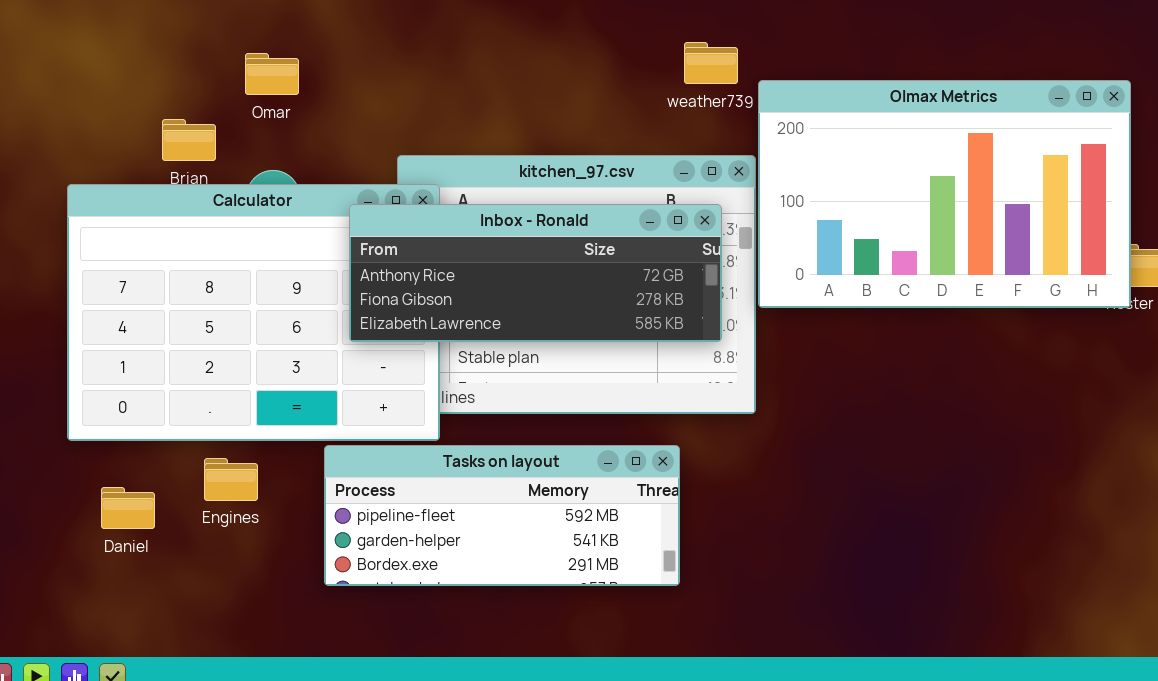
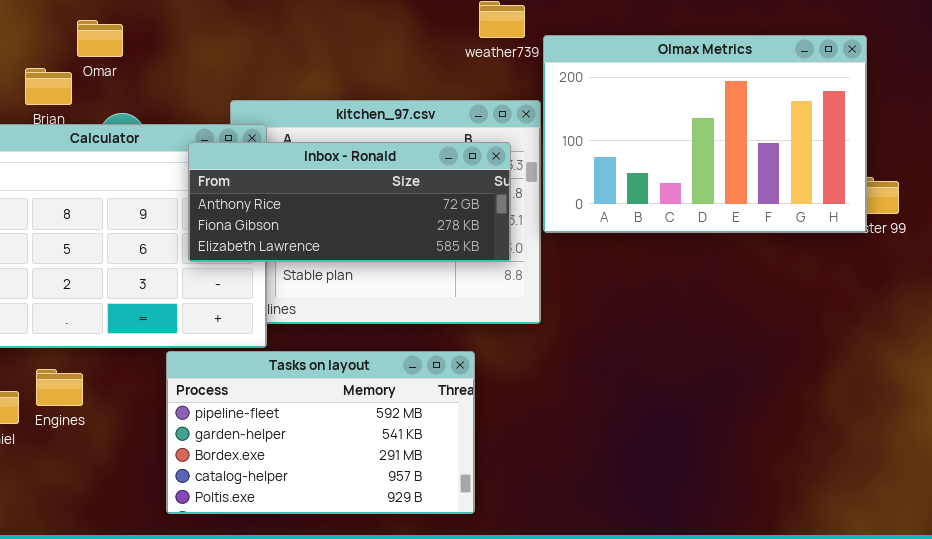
Omar: [245,53,299,95] -> [77,20,123,57], moved
Tasks on layout: [324,445,680,586] -> [166,351,475,514], resized
Engines: [204,458,258,501] -> [36,369,83,406], moved

